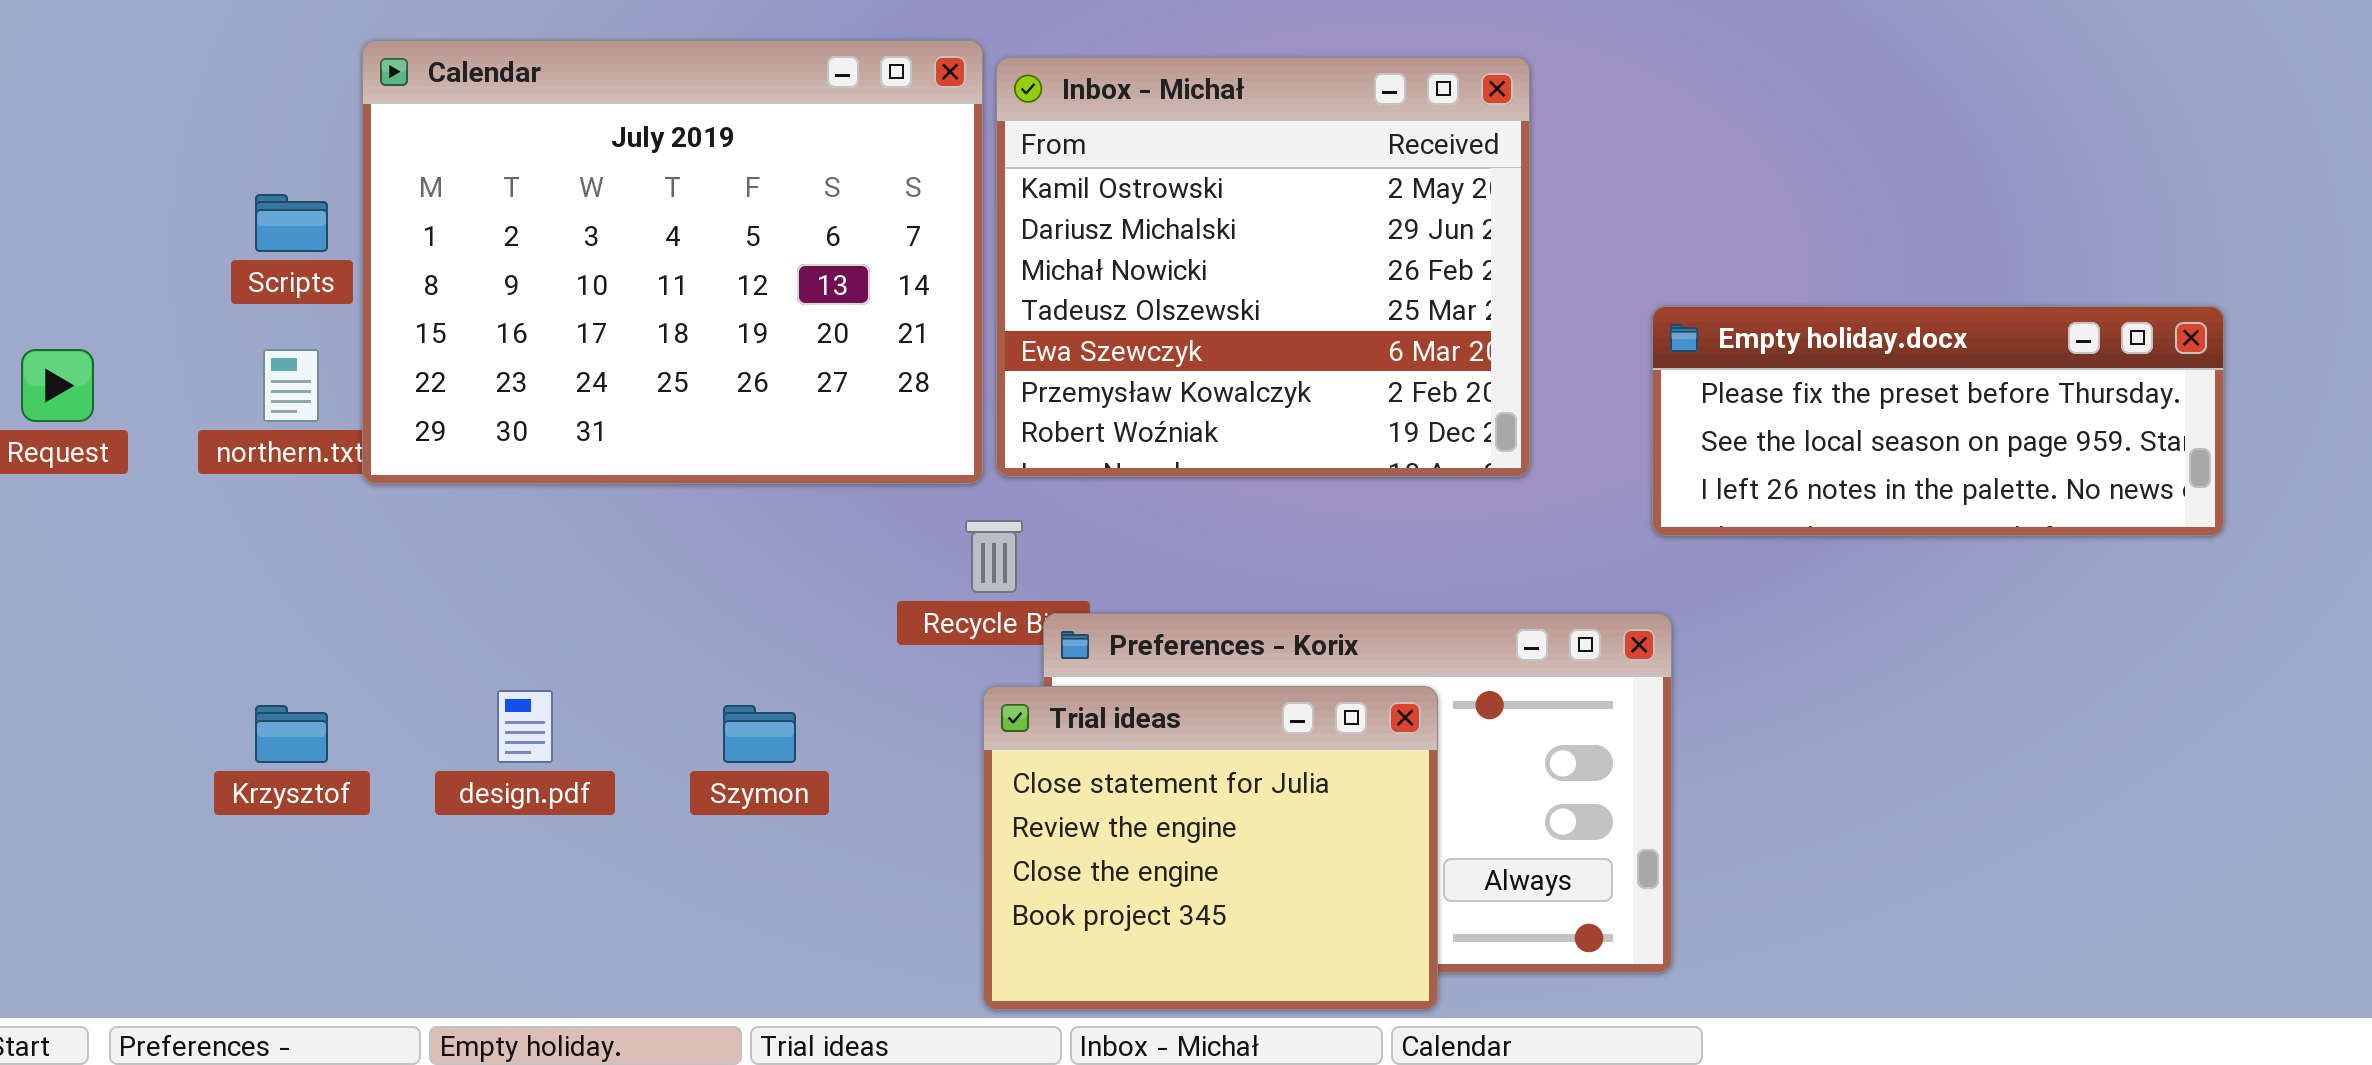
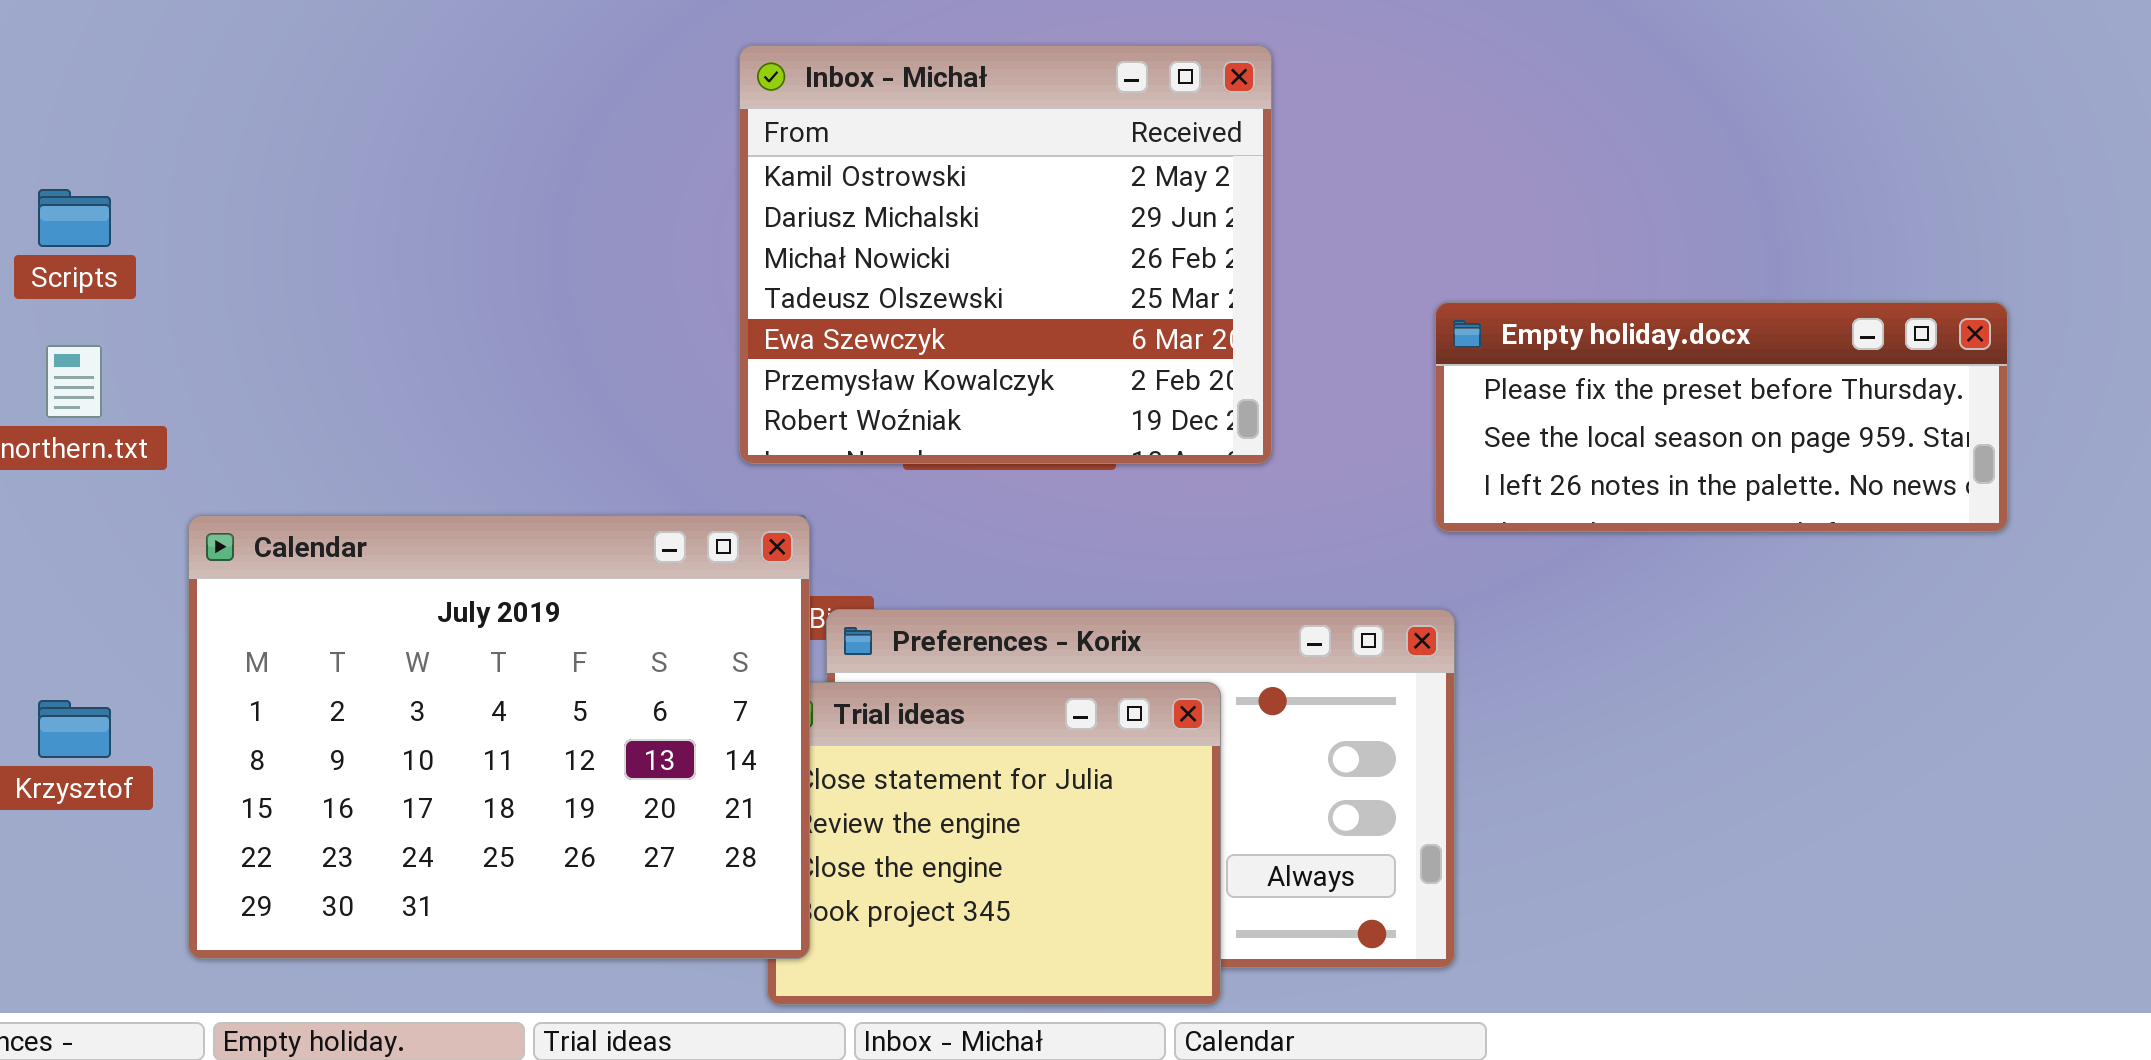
Calendar: [362,40,983,484] -> [188,515,810,959], moved
Inbox - Michał: [996,57,1530,477] -> [739,45,1272,464], moved

